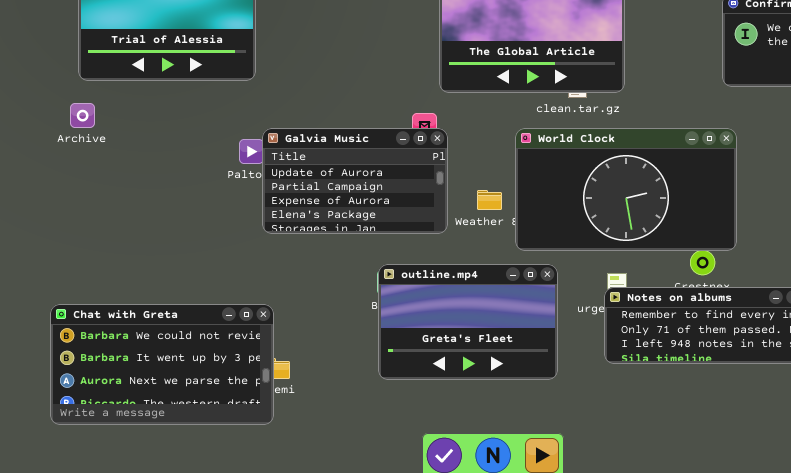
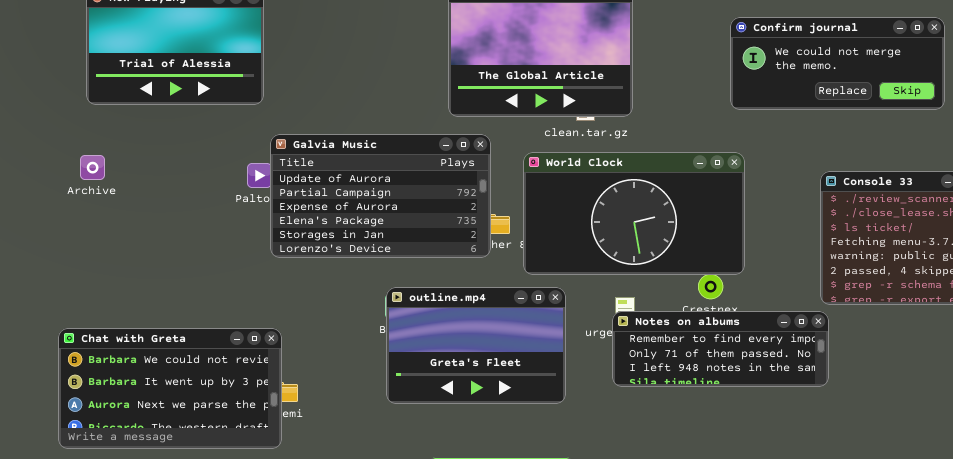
Archive: [70,103,95,128] -> [80,155,105,180], moved
Galvia Music: [262,128,448,234] -> [270,134,491,258], resized

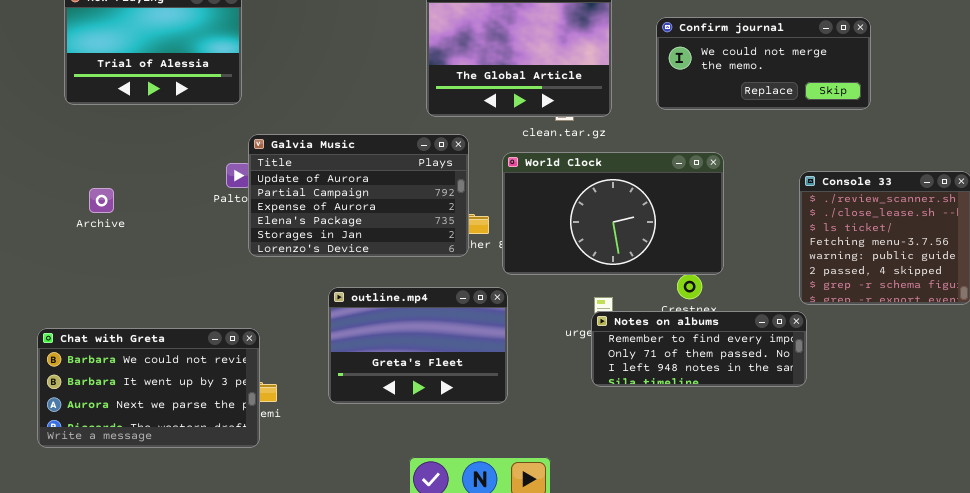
Confirm journal: [730,17,945,110] -> [656,17,871,110], moved
Archive: [80,155,105,180] -> [89,188,114,213], moved
outline.mp4: [386,287,566,404] -> [328,287,508,404], moved

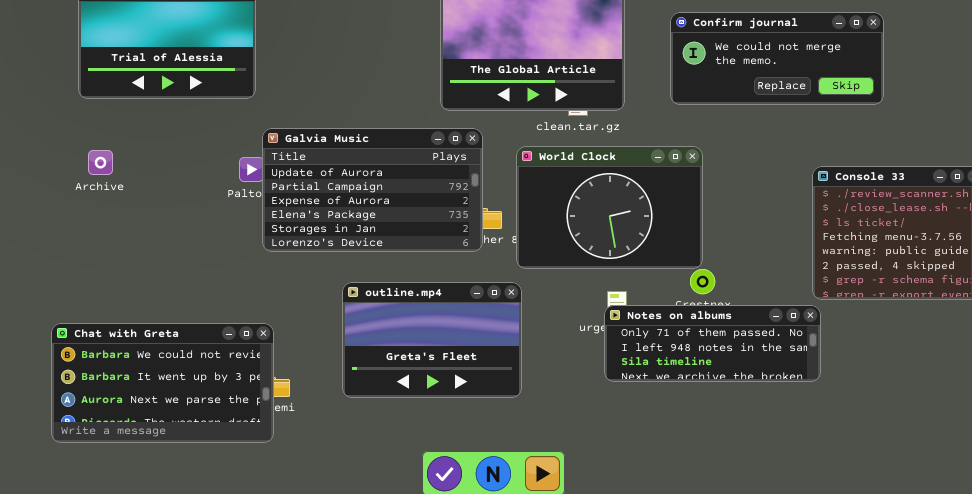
World Clock: [502,152,724,275] -> [516,146,703,269], resized
Archive: [89,188,114,213] -> [88,150,113,175], moved
Notes on albums: [591,311,807,387] -> [604,305,821,382], scrolled down 1 row

